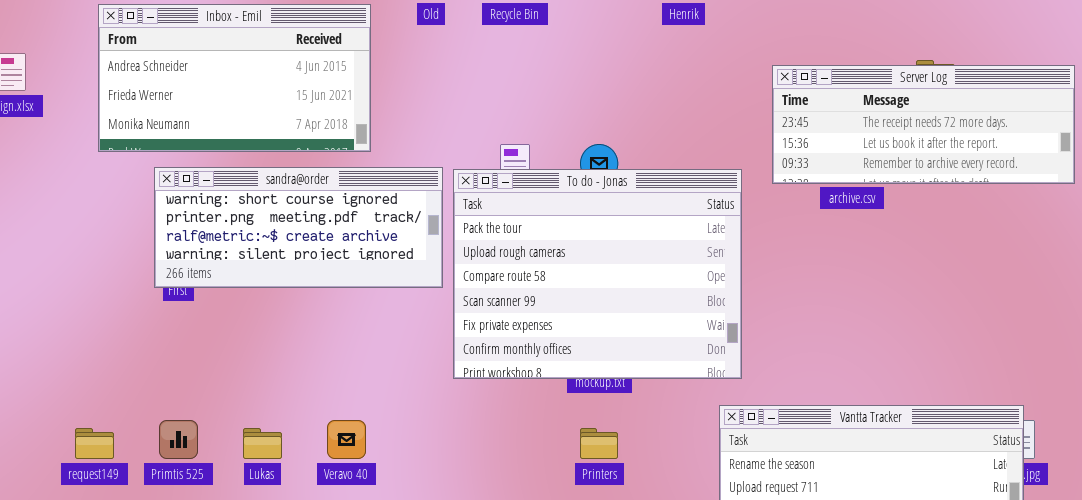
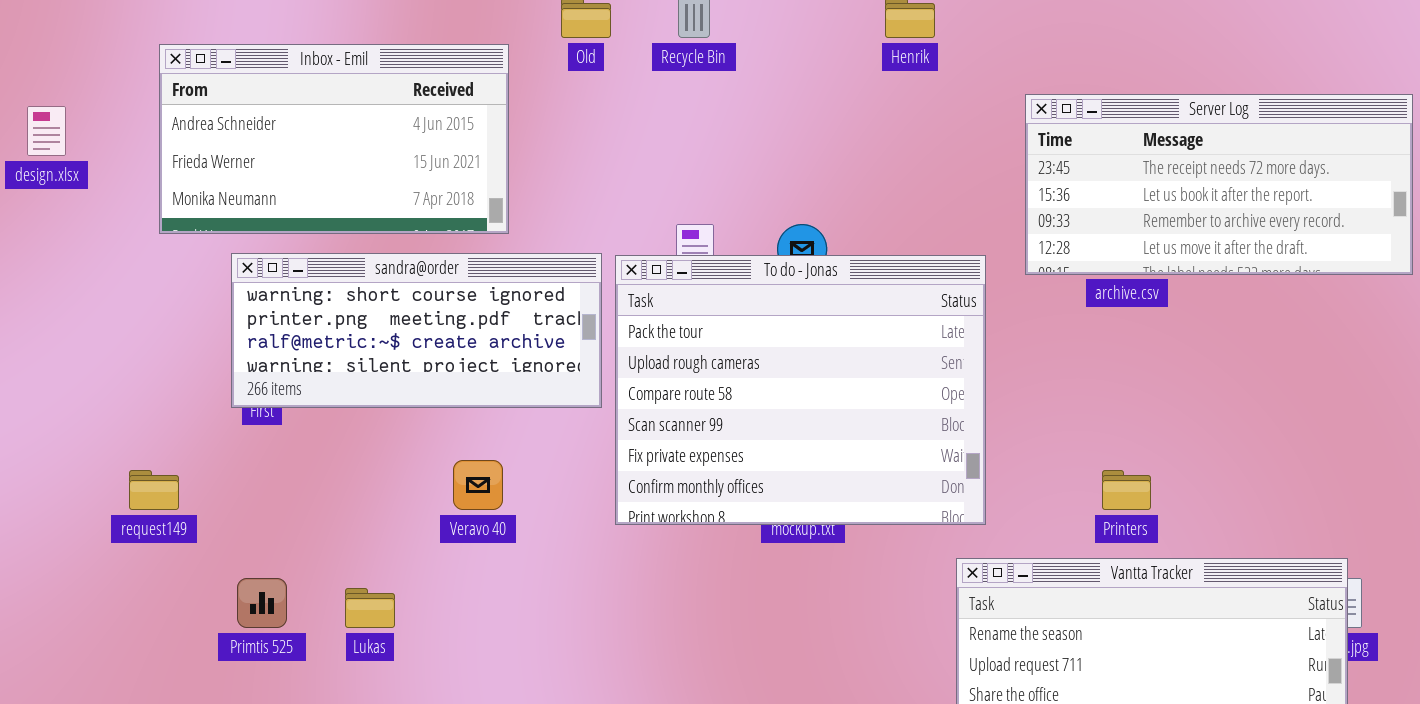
Server Log: [772,65,1075,184] -> [1025,94,1413,275], resized
Veravo 40: [327,420,366,459] -> [453,460,503,510], moved
request149: [75,428,114,459] -> [129,470,179,510], moved
Printers: [580,428,618,459] -> [1102,470,1151,510], moved

